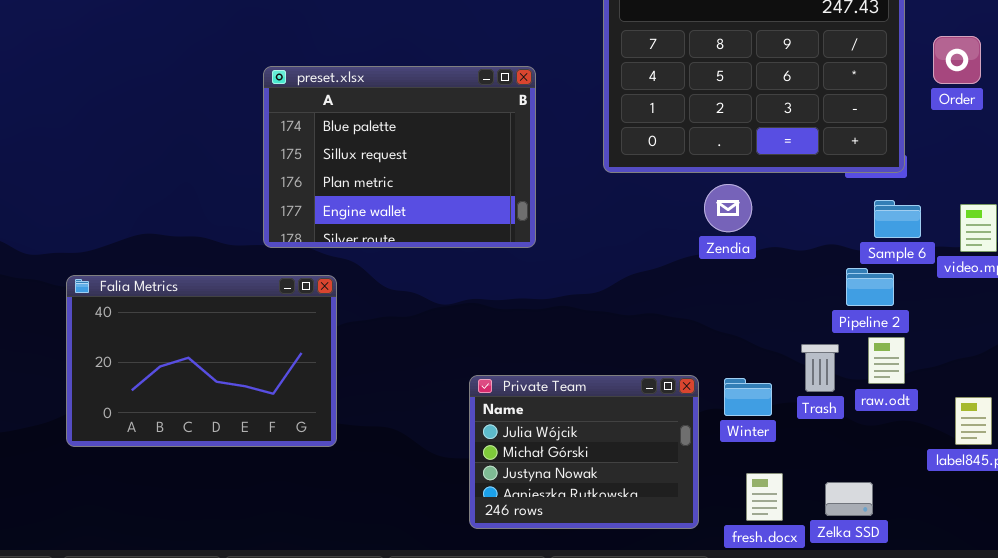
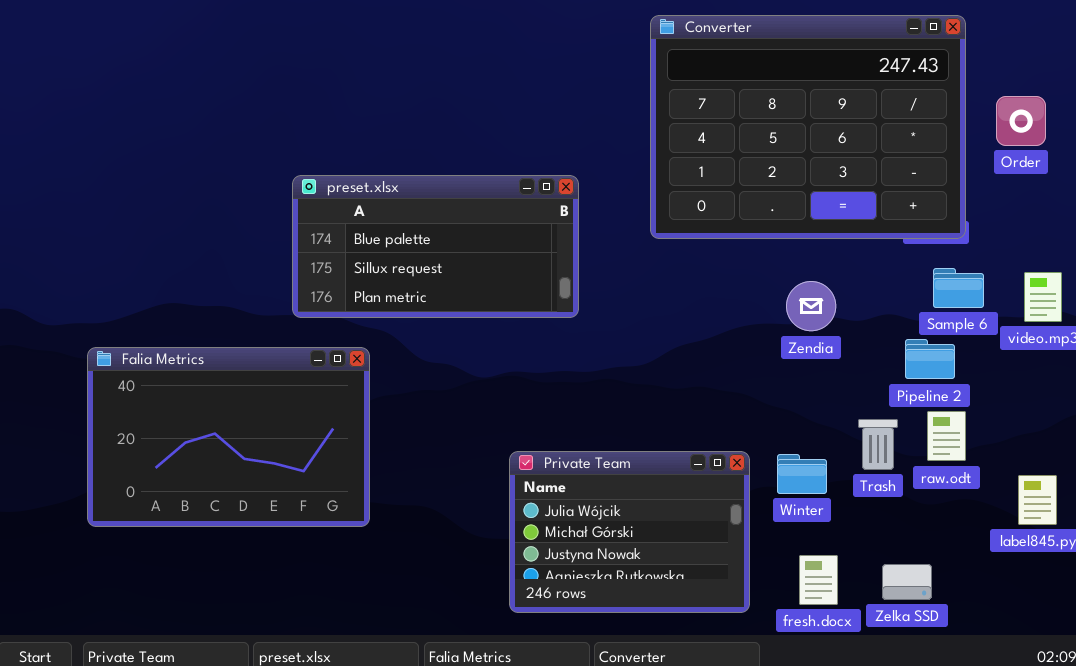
preset.xlsx: [263,66,536,248] -> [292,175,579,318], resized
Zendia: [704,184,752,232] -> [786,281,836,331], moved

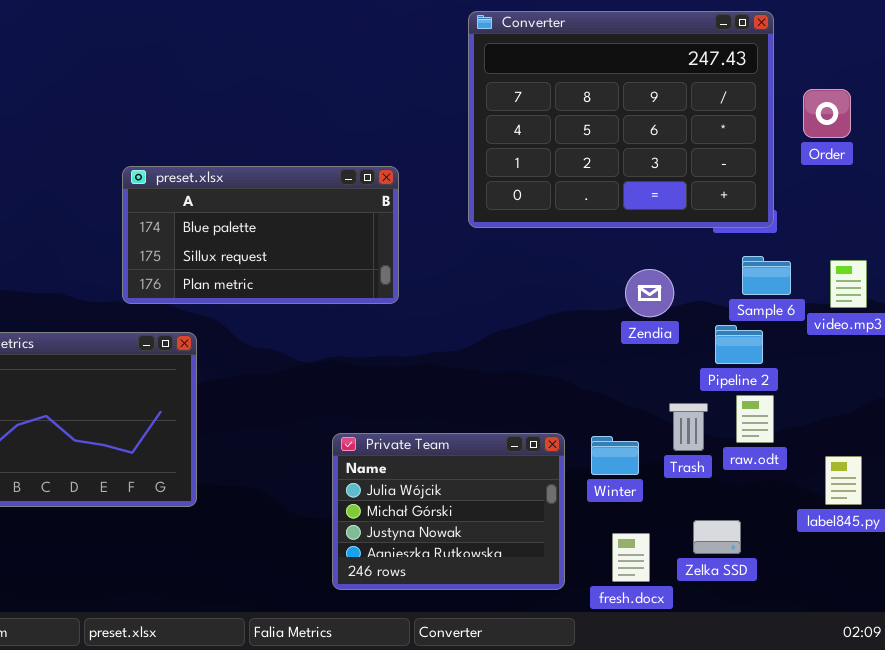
Zendia: [786,281,836,331] -> [625,269,674,317], moved
Zelka SSD: [882,564,932,600] -> [693,520,741,554], moved

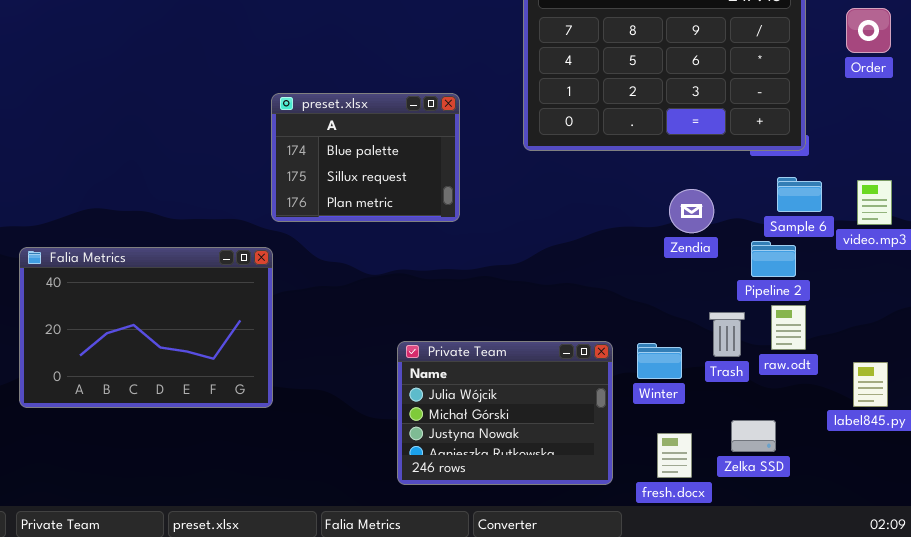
Order: [803,89,851,138] -> [846,8,891,53], moved
preset.xlsx: [122,166,399,304] -> [271,93,460,222], resized

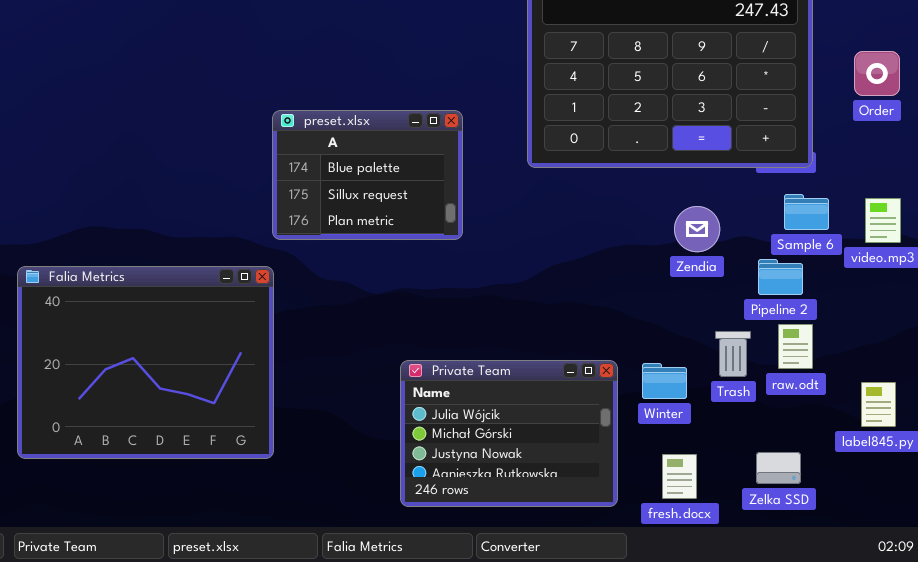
Order: [846,8,891,53] -> [854,51,900,96], moved
Falia Metrics: [19,247,273,408] -> [17,266,274,459], resized
Zelka SSD: [731,420,776,452] -> [756,452,801,484], moved

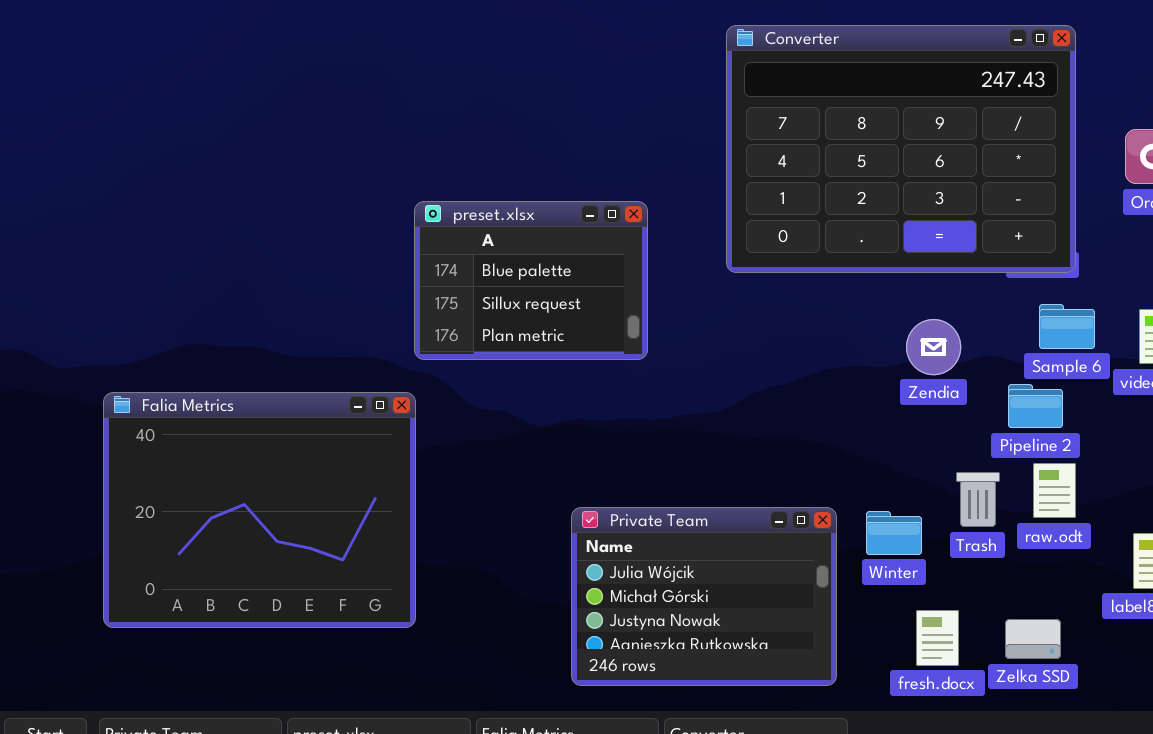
fresh.docx: [662,454,697,499] -> [916,610,959,666], moved

